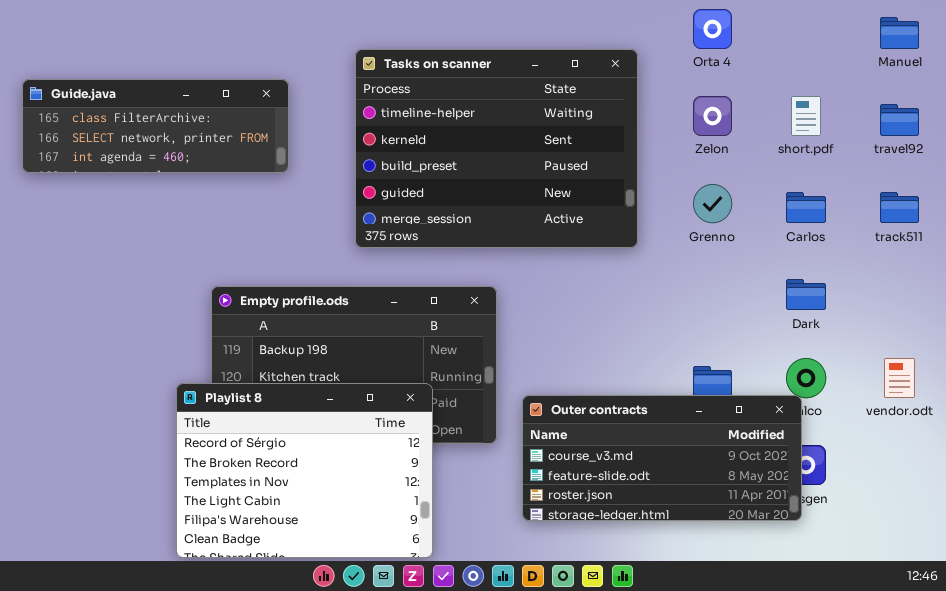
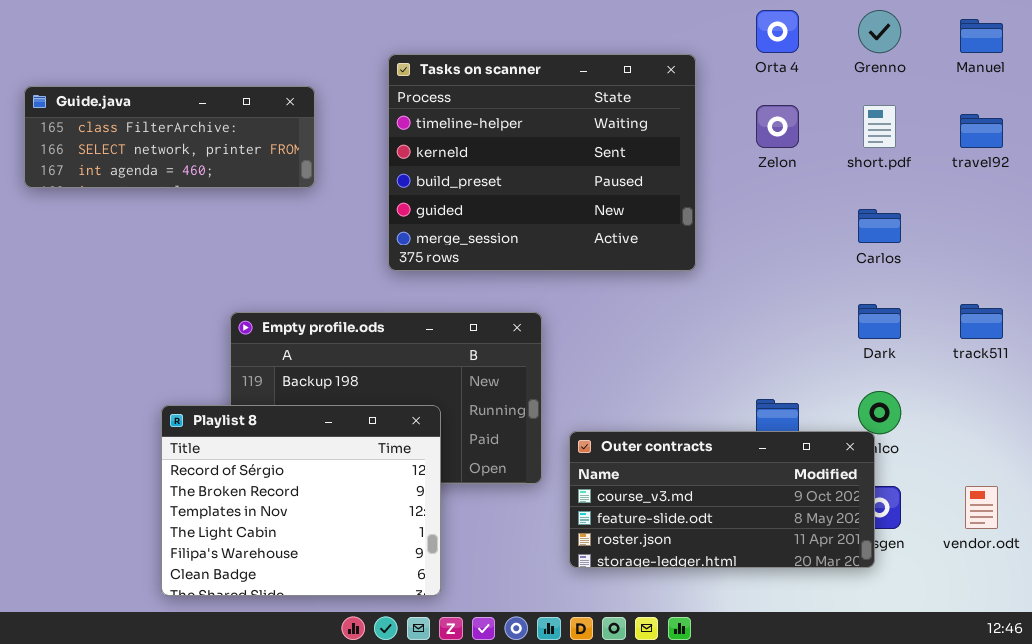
Grenno: [693,184,732,223] -> [858,10,901,53], moved
track511: [880,192,919,223] -> [960,304,1003,339], moved
vendor.odt: [884,358,915,398] -> [965,486,998,529], moved
Playlist 8: [176,383,433,558] -> [161,405,441,596], moved

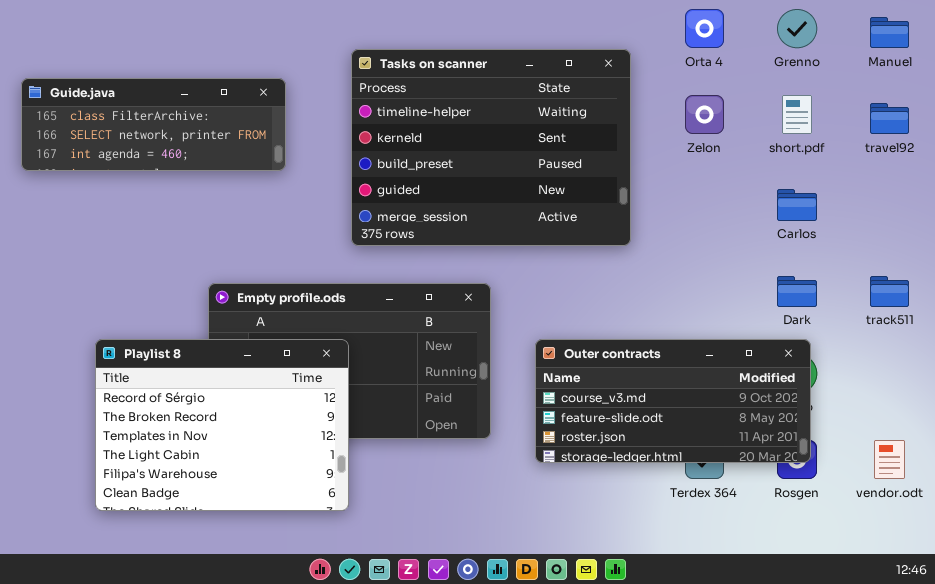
Playlist 8: [161,405,441,596] -> [95,339,349,511], moved
Outer contracts: [569,431,875,568] -> [535,339,811,463], moved

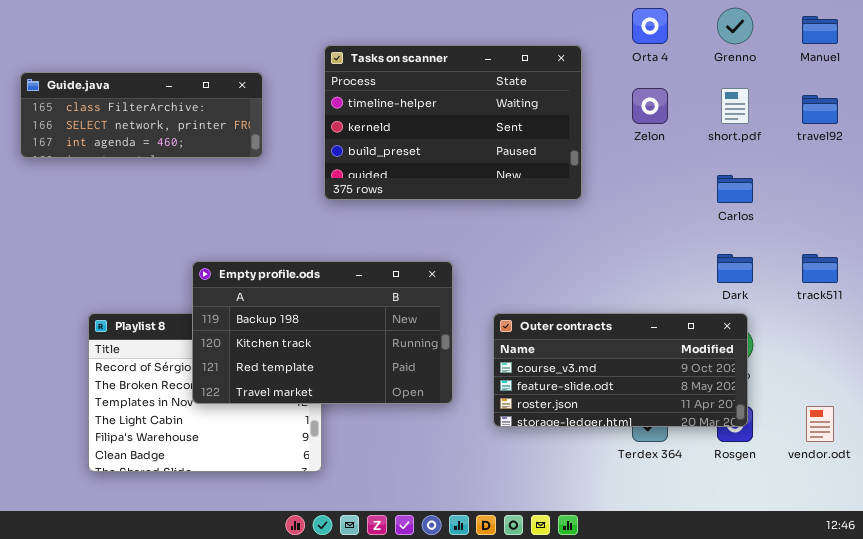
Tasks on scanner: [351,49,631,246] -> [324,45,582,200], resized
Empty profile.ods: [208,283,491,439] -> [192,261,453,404], raised

